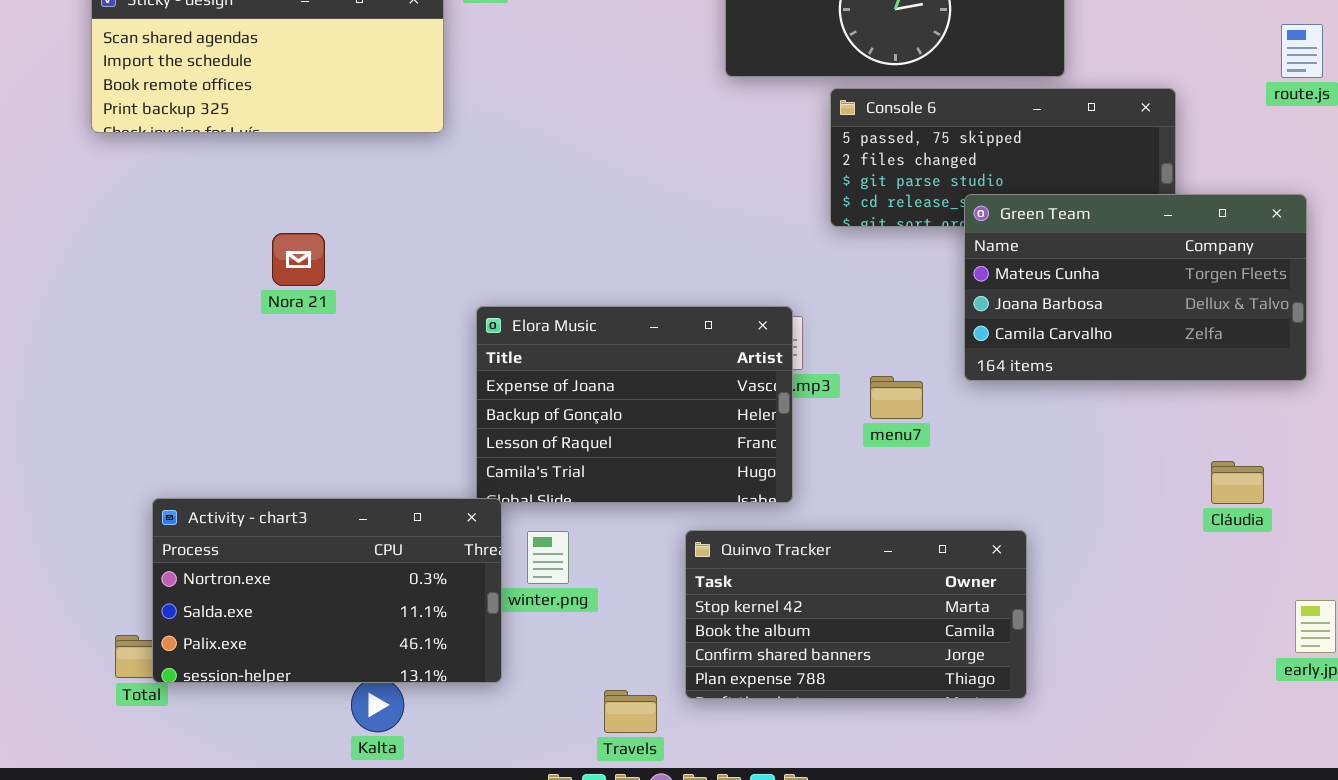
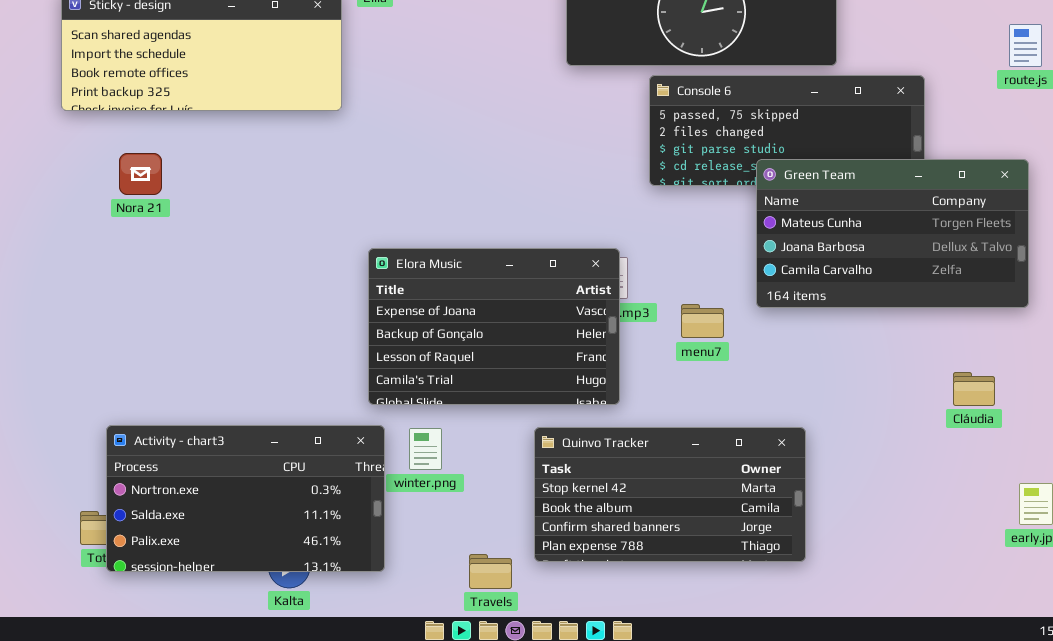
Nora 21: [272,233,325,286] -> [119,153,162,195], moved
Activity - chart3: [152,498,502,683] -> [106,425,385,572], moved

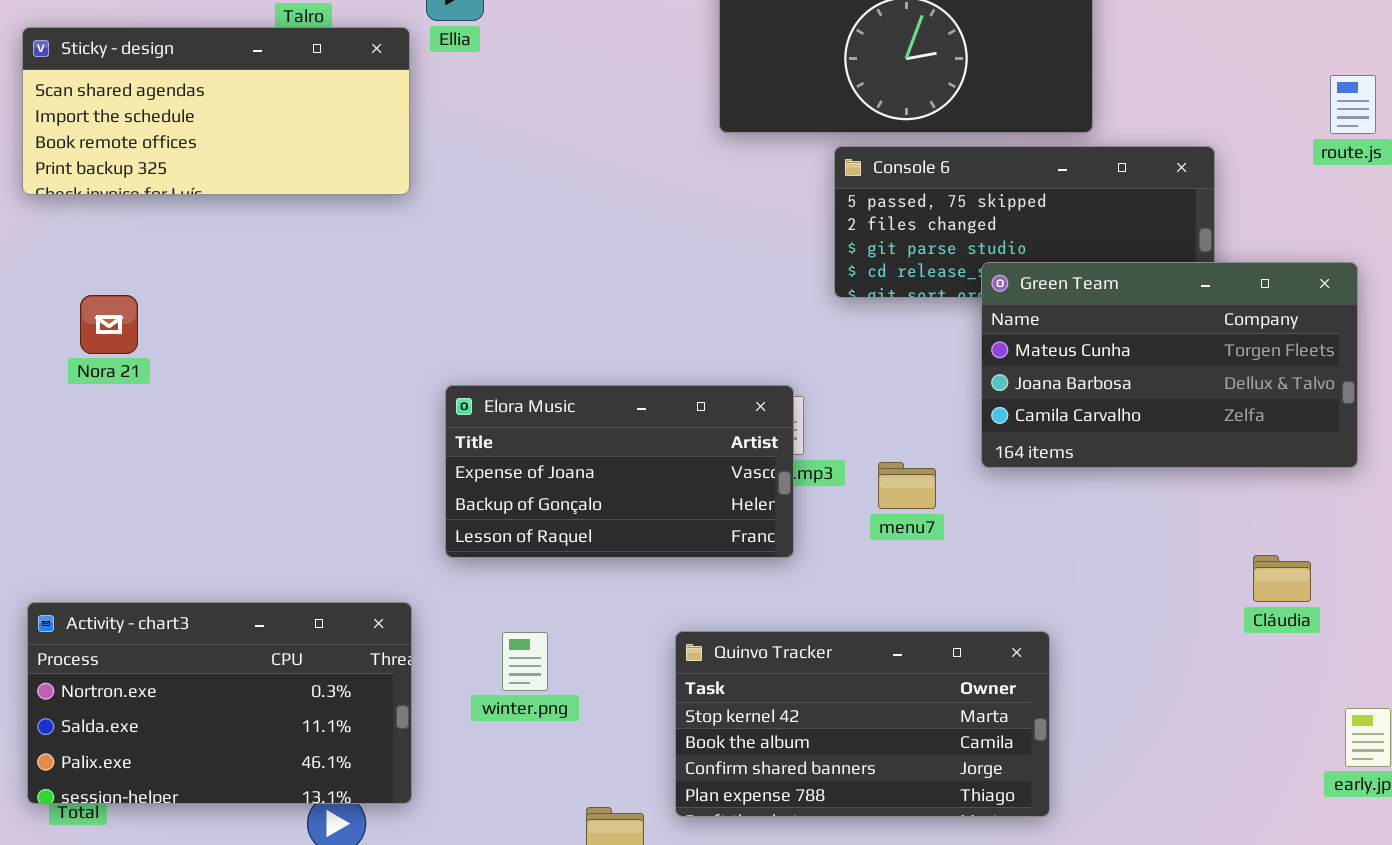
Nora 21: [119,153,162,195] -> [80,295,138,354], moved
Elora Music: [368,248,620,405] -> [445,385,794,558], resized
Activity - chart3: [106,425,385,572] -> [27,602,412,804], moved

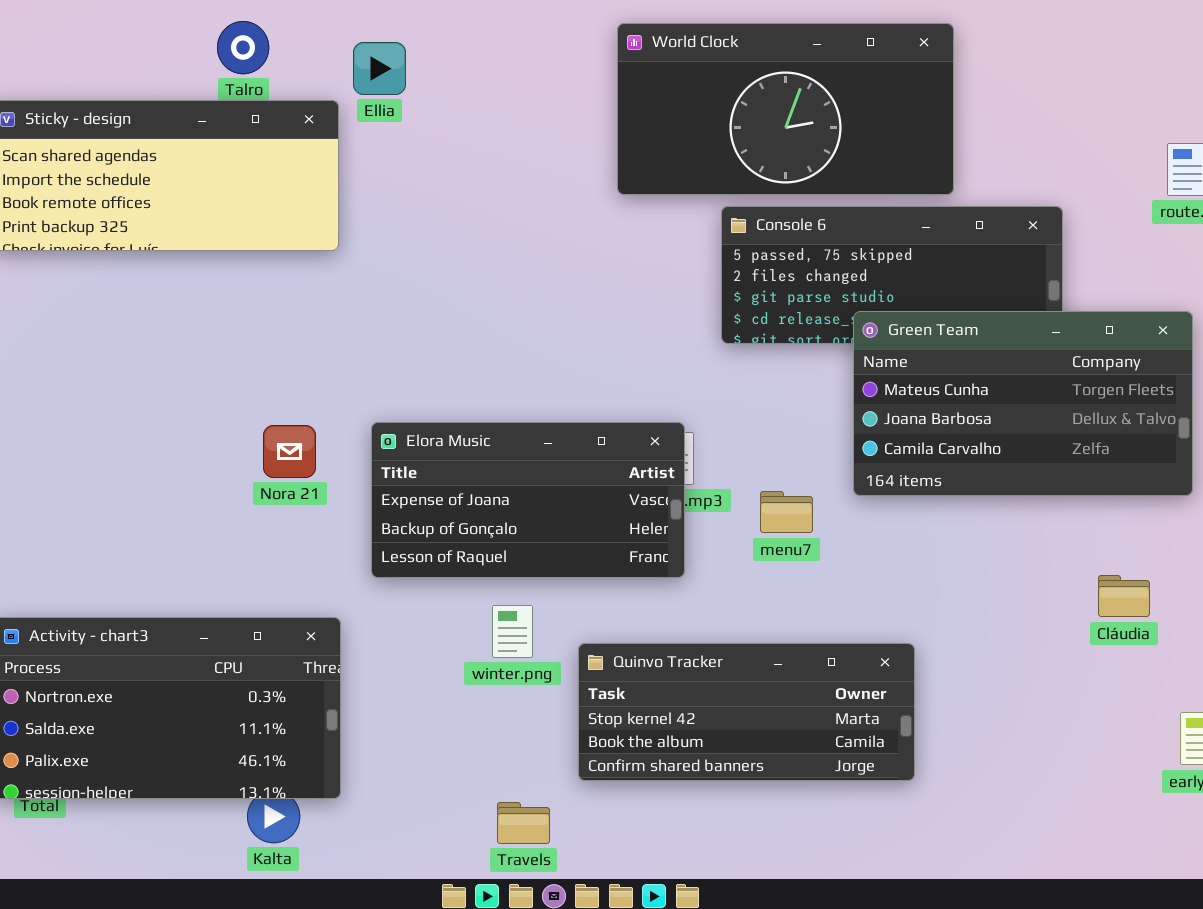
Nora 21: [80,295,138,354] -> [263,425,316,478], moved
Quinvo Tracker: [675,631,1050,817] -> [578,643,915,781], resized
winter.png: [502,632,548,691] -> [492,605,533,658], moved

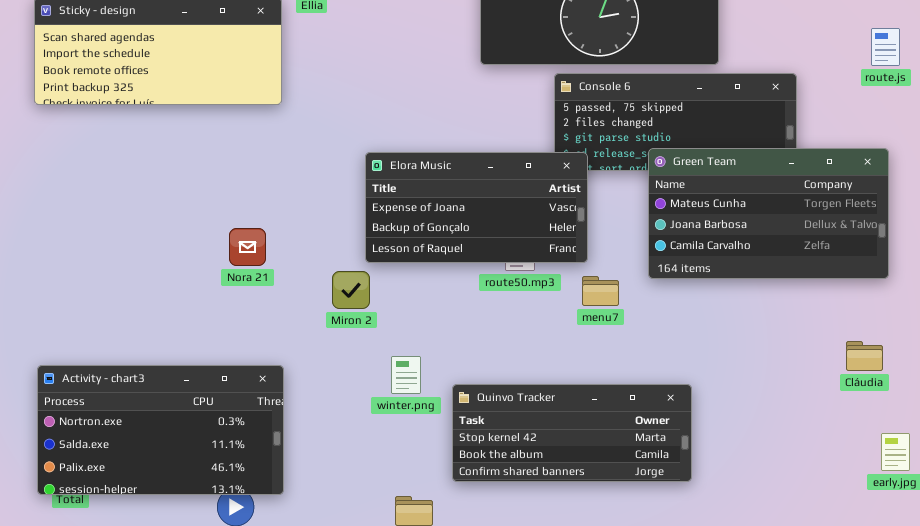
Elora Music: [371,422,685,578] -> [365,152,588,263], moved
Cláudia: [1098,575,1150,617] -> [846,341,883,371], moved

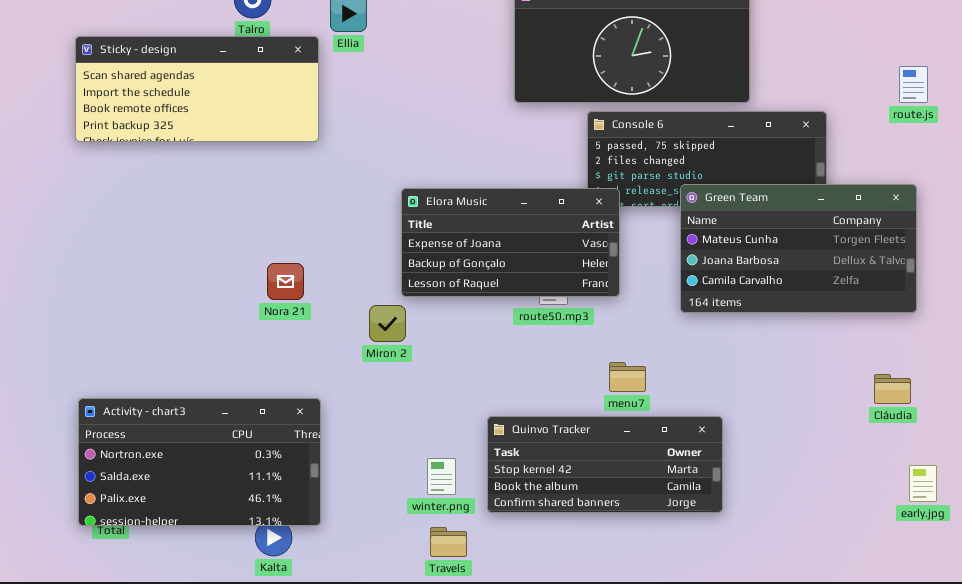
menu7: [582,276,619,306] -> [609,362,646,392], moved
winter.png: [391,356,421,394] -> [427,458,456,495], moved

